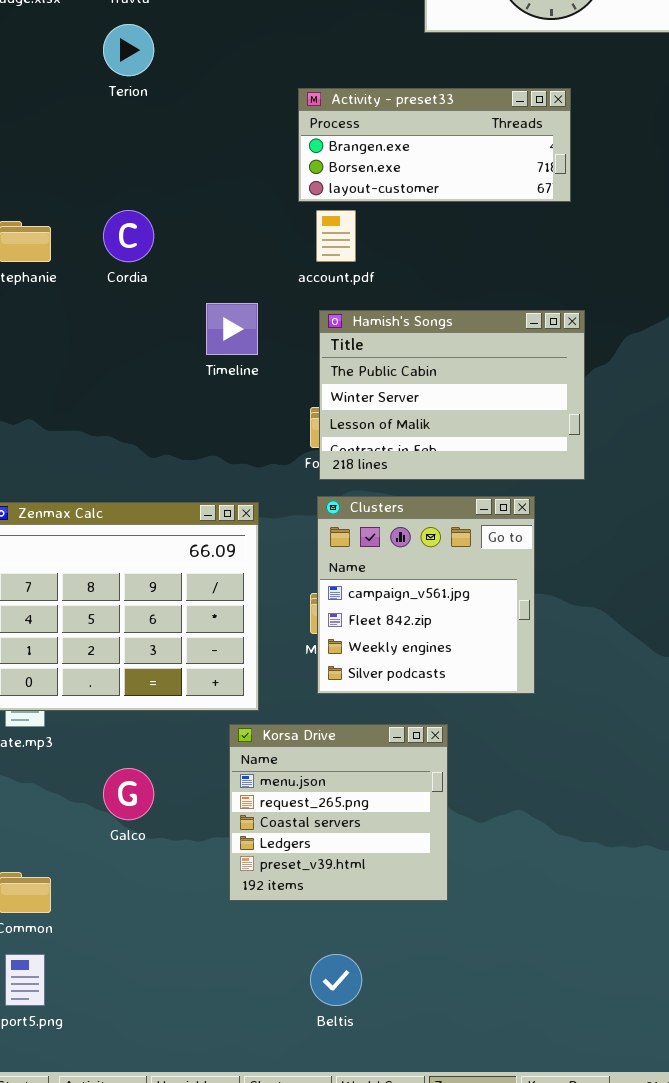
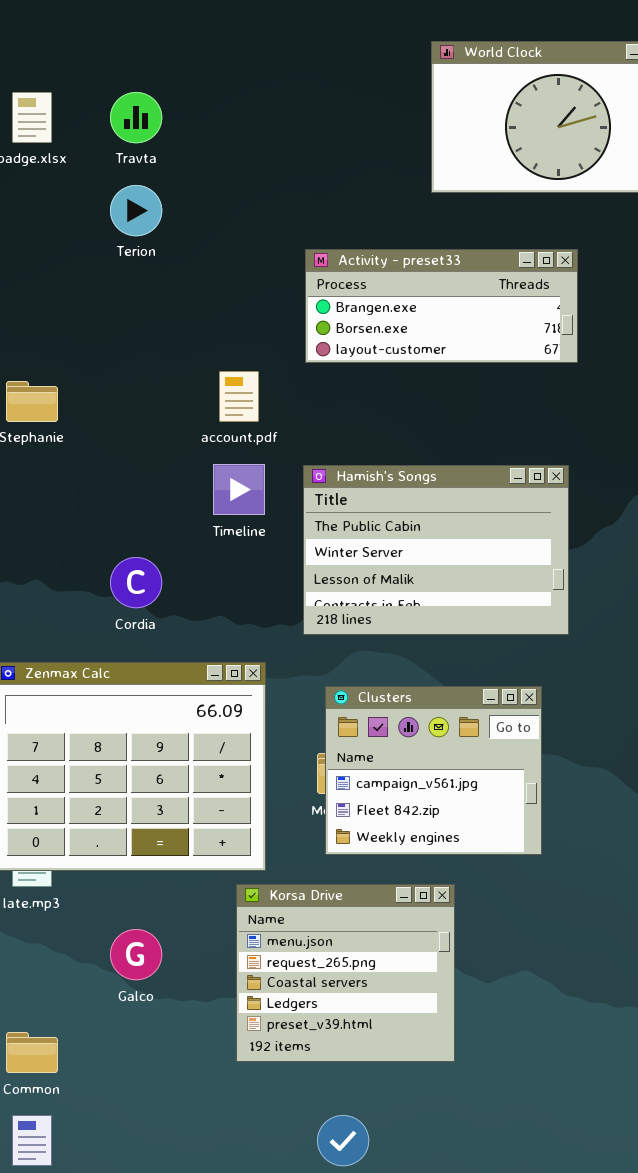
Cordia: [103,210,154,262] -> [110,557,162,608], moved
account.pdf: [316,210,356,262] -> [219,371,259,422], moved
Hamish's Songs: [319,310,585,480] -> [303,465,569,635], moved
Clusters: [317,496,535,694] -> [325,686,542,855], resized

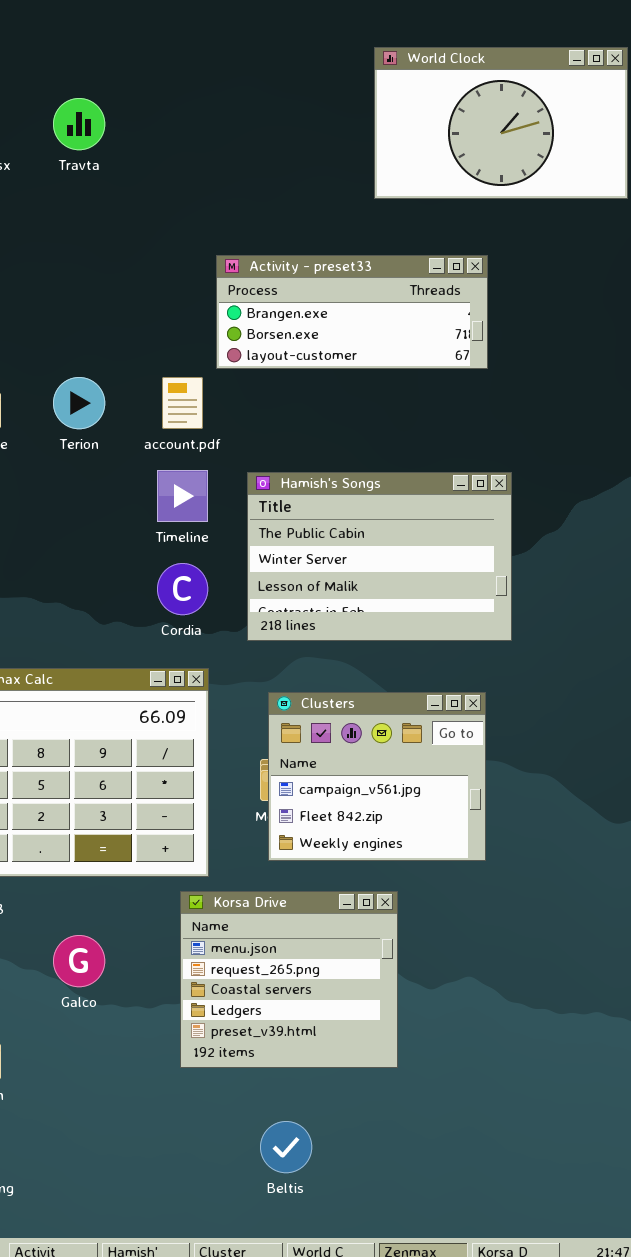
Terion: [110,185,162,236] -> [53,377,105,429], moved
Activity - preset33: [305,249,578,363] -> [216,255,488,369], moved
Cordia: [110,557,162,608] -> [157,563,208,615], moved

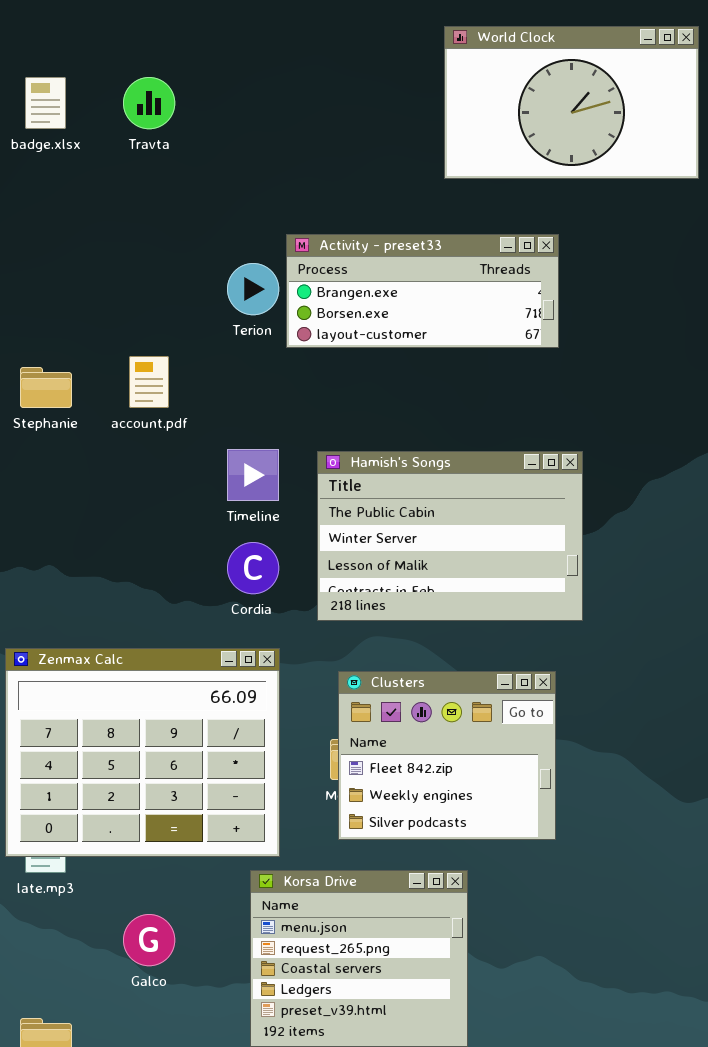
Terion: [53,377,105,429] -> [227,263,279,315], moved
account.pdf: [162,377,203,429] -> [129,356,169,408], moved
Clusters: [268,692,486,861] -> [338,671,556,840], scrolled down 1 row

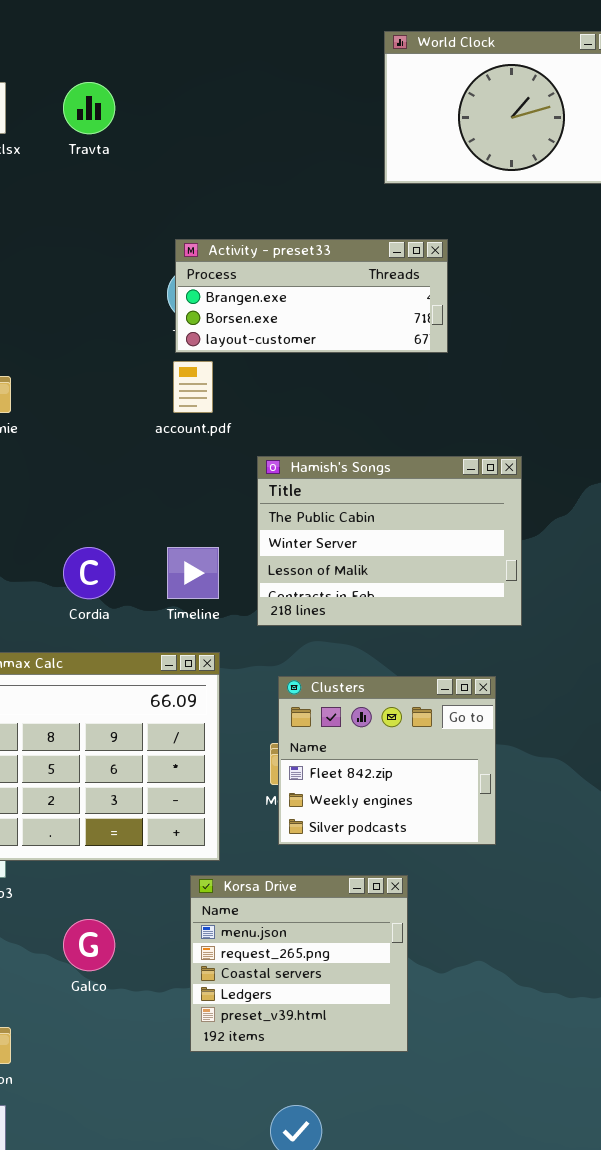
Activity - preset33: [286,234,559,348] -> [175,239,448,353], moved
account.pdf: [129,356,169,408] -> [173,361,213,413], moved
Timeline: [227,449,279,501] -> [167,547,219,599], moved
Cordia: [227,542,279,594] -> [63,547,115,599], moved

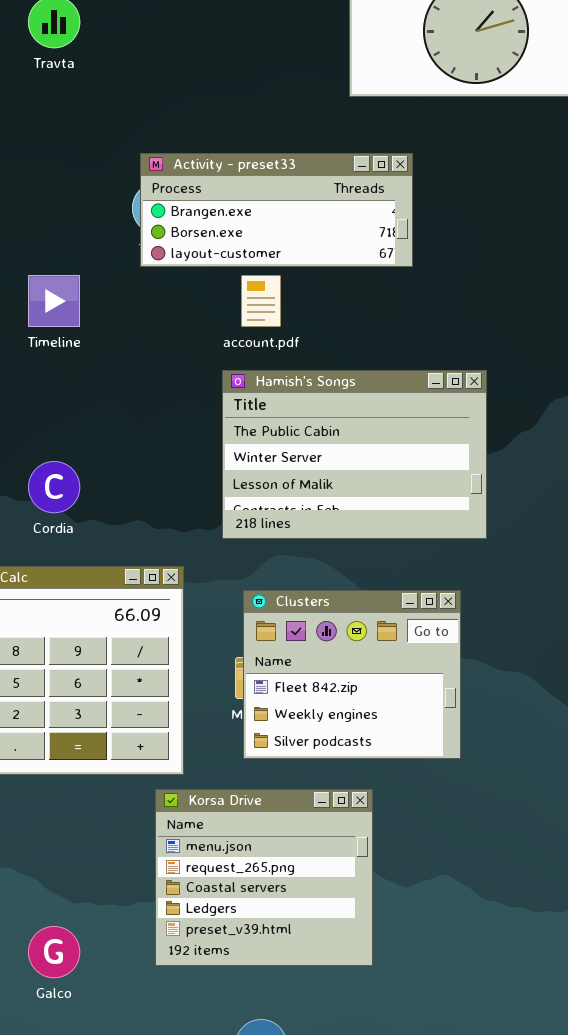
account.pdf: [173,361,213,413] -> [241,275,281,327], moved
Timeline: [167,547,219,599] -> [28,275,80,327], moved
Galco: [63,919,115,971] -> [28,926,80,978], moved

